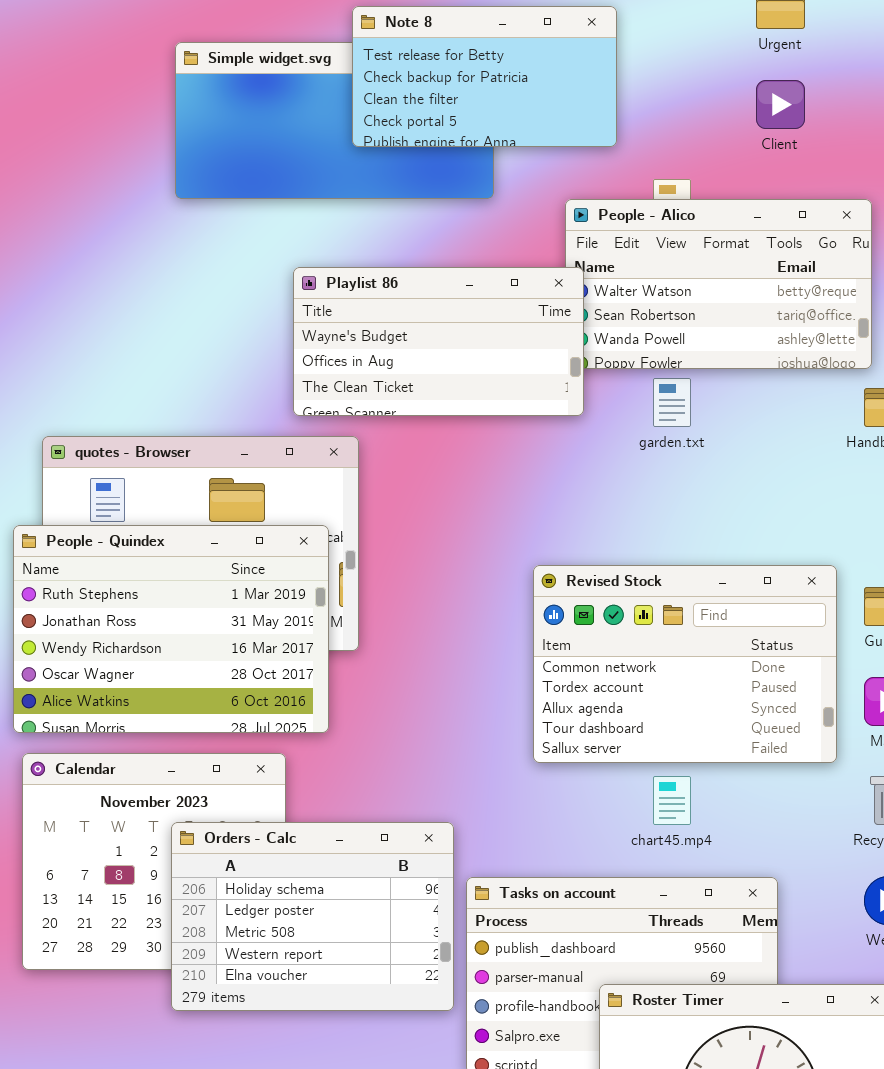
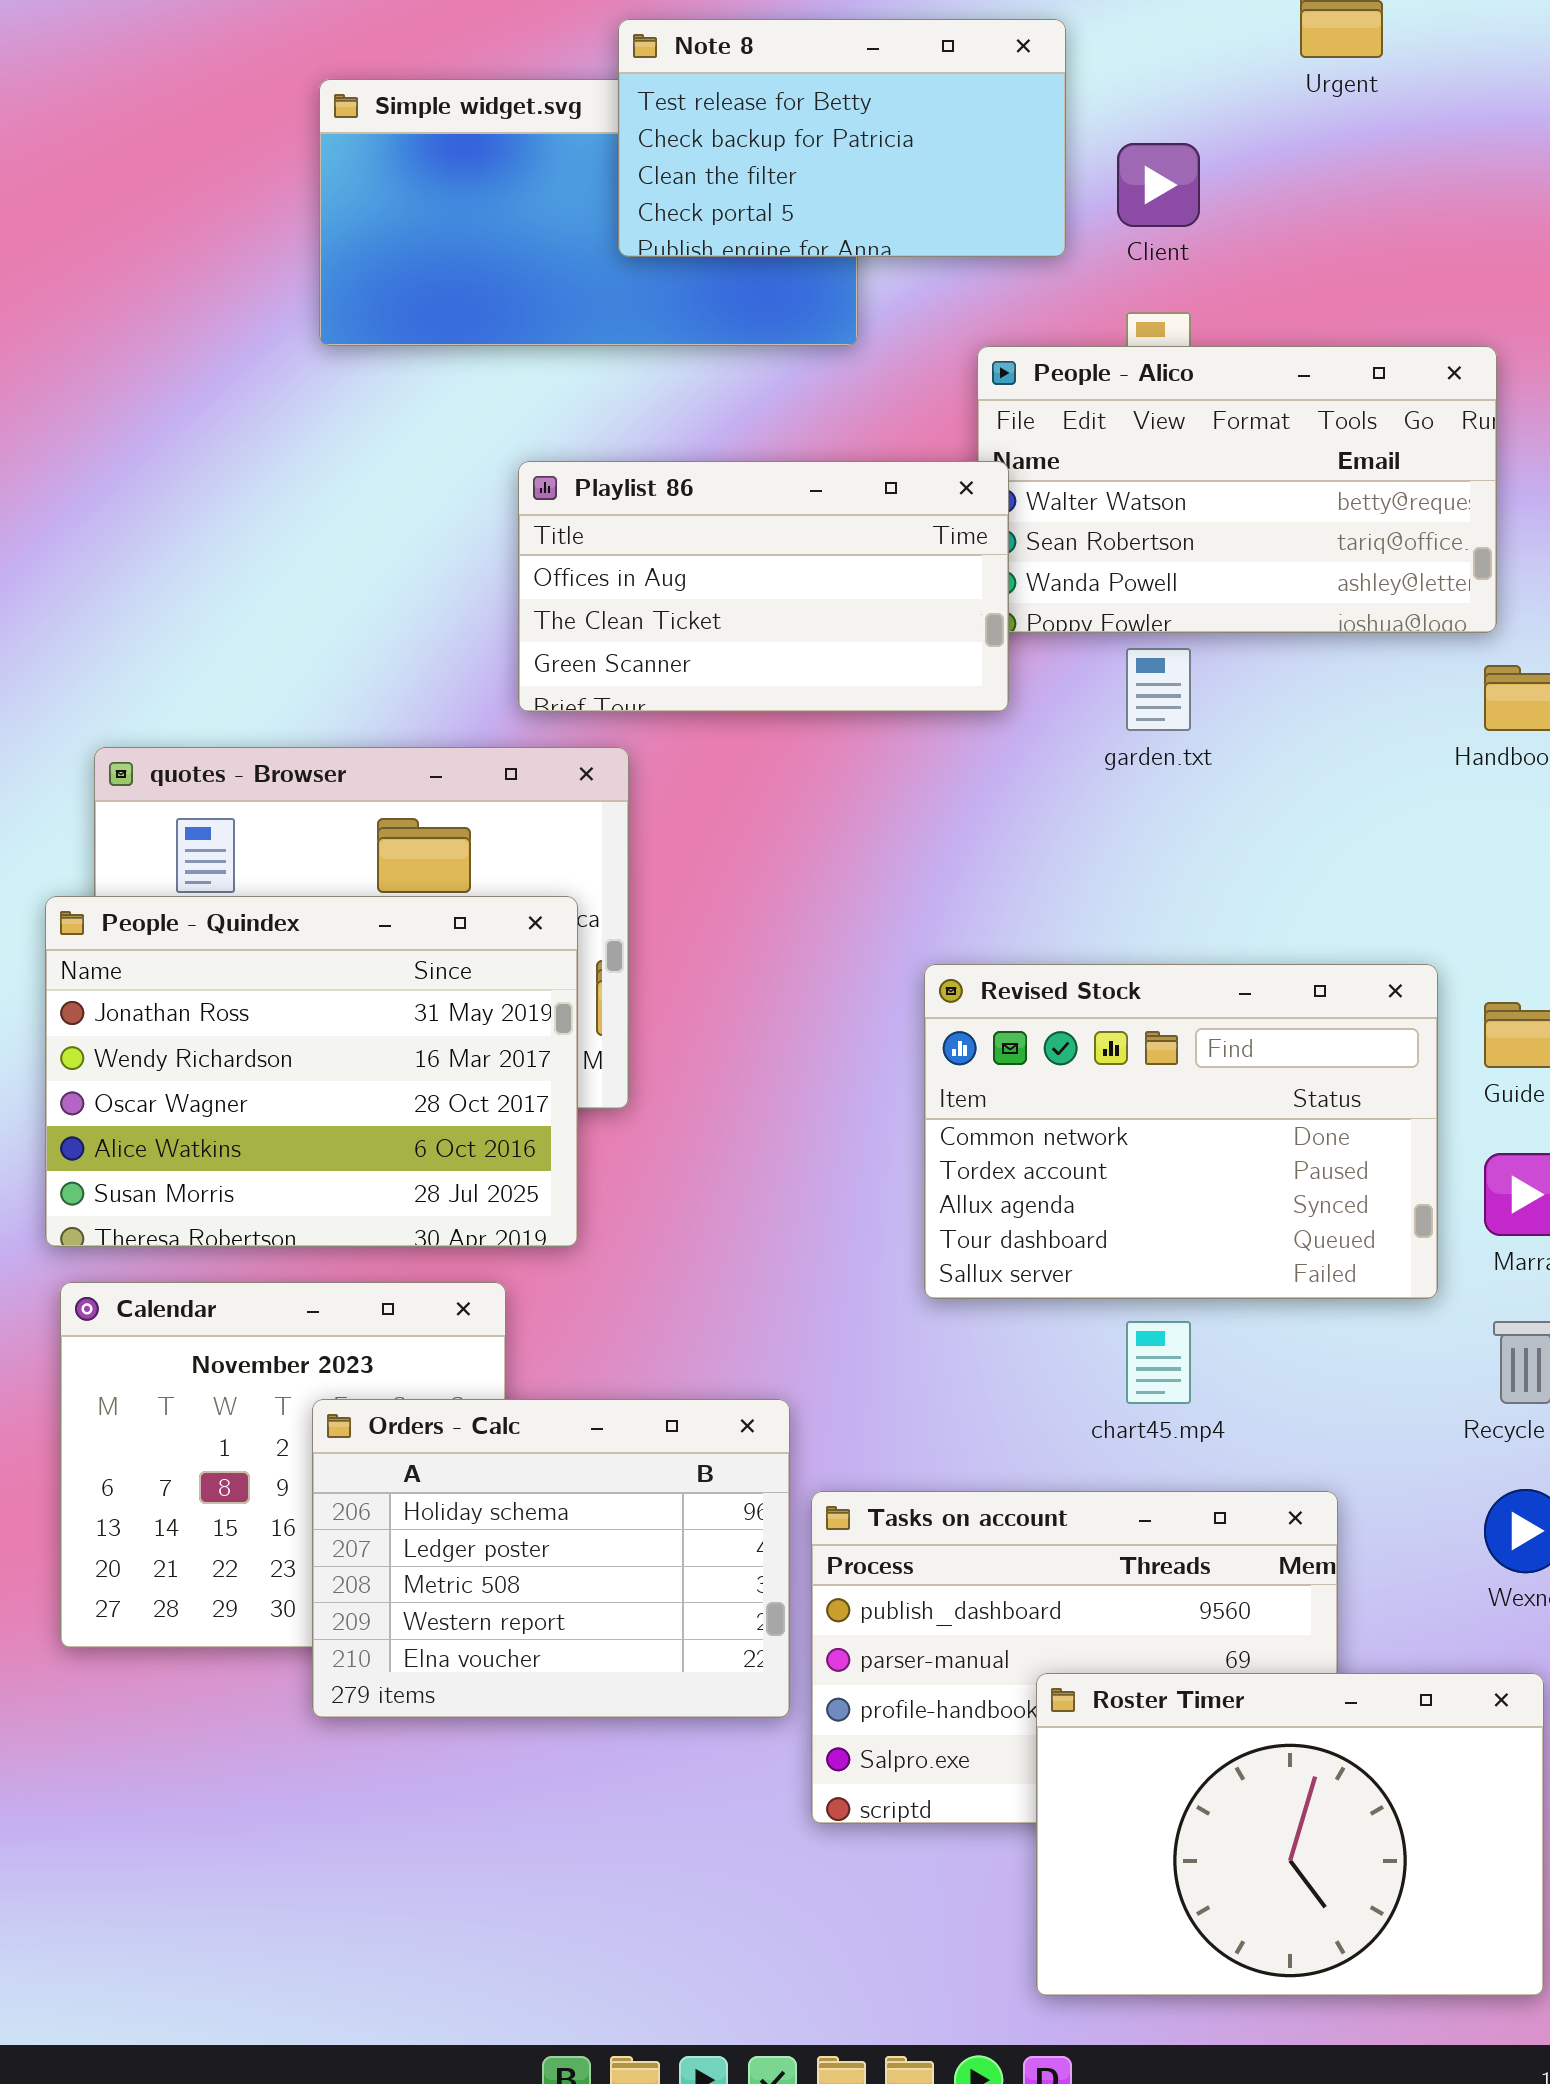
Client: [756,80,805,129] -> [1117,143,1200,227], moved
Playlist 86: [293,267,584,416] -> [518,461,1009,712], scrolled down 1 row
People - Quindex: [13,525,329,733] -> [45,896,578,1247], scrolled down 1 row

